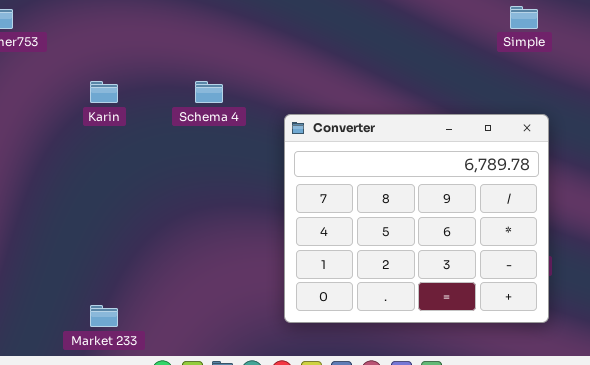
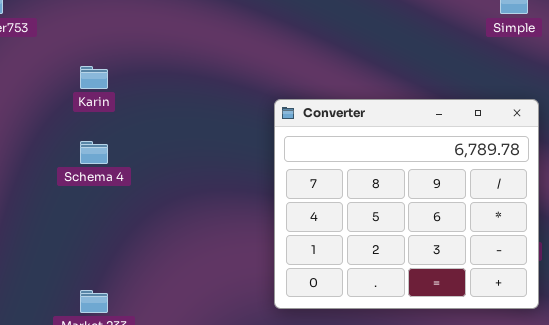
Schema 4: [195,81,223,103] -> [80,141,108,164], moved

